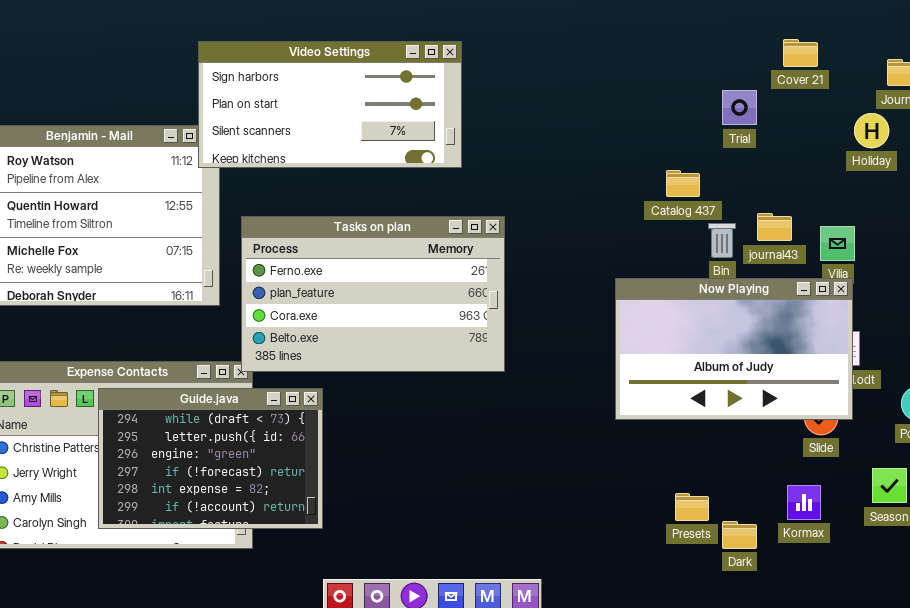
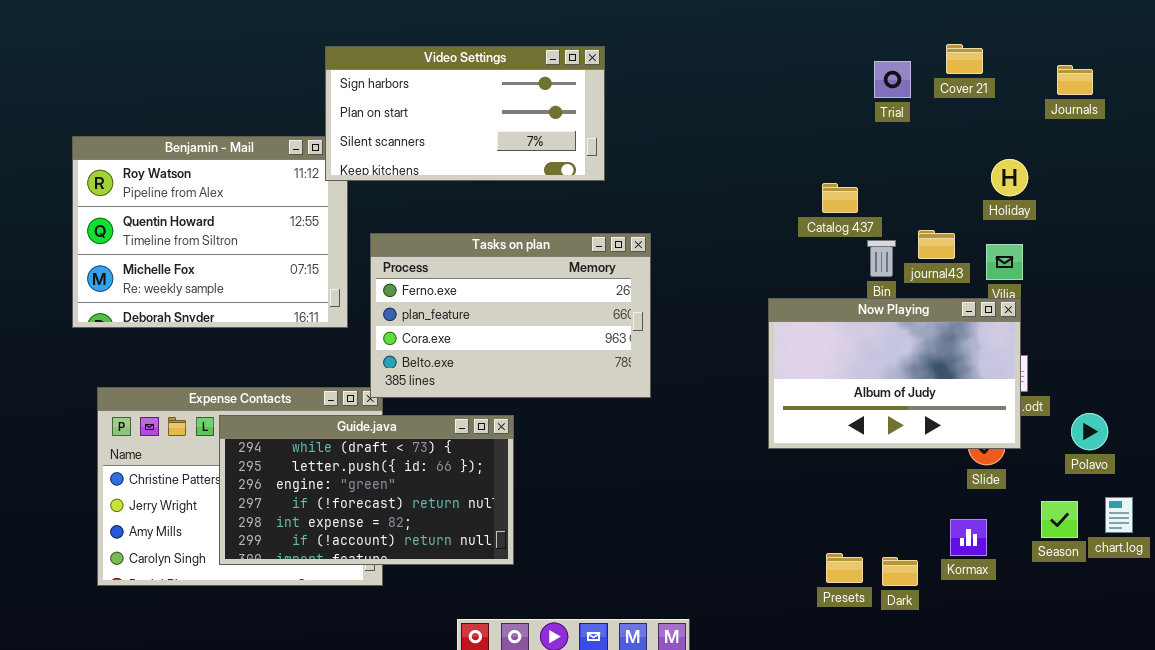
Trial: [722,90,757,125] -> [874,61,911,98], moved
Holiday: [854,113,889,148] -> [991,159,1028,196], moved
Guide.java: [98,388,323,529] -> [219,415,514,565], resized
Presets: [675,493,709,521] -> [826,553,863,583], moved

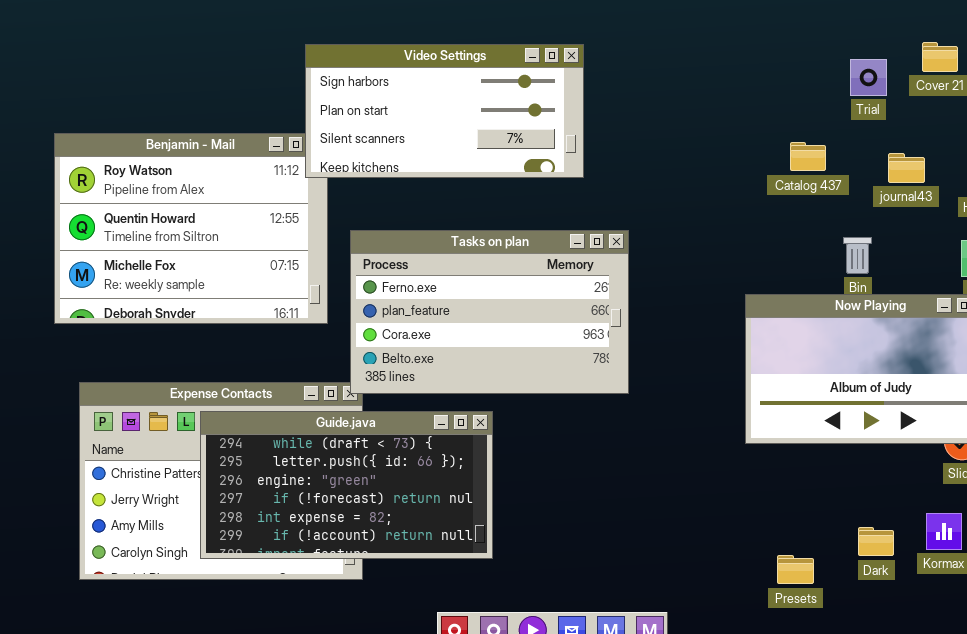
Catalog 437: [822,183,858,213] -> [790,142,826,171], moved
journal43: [918,230,955,259] -> [888,153,925,183], moved
Presets: [826,553,863,583] -> [777,555,814,584], moved
Dark: [882,557,918,586] -> [858,527,894,556], moved

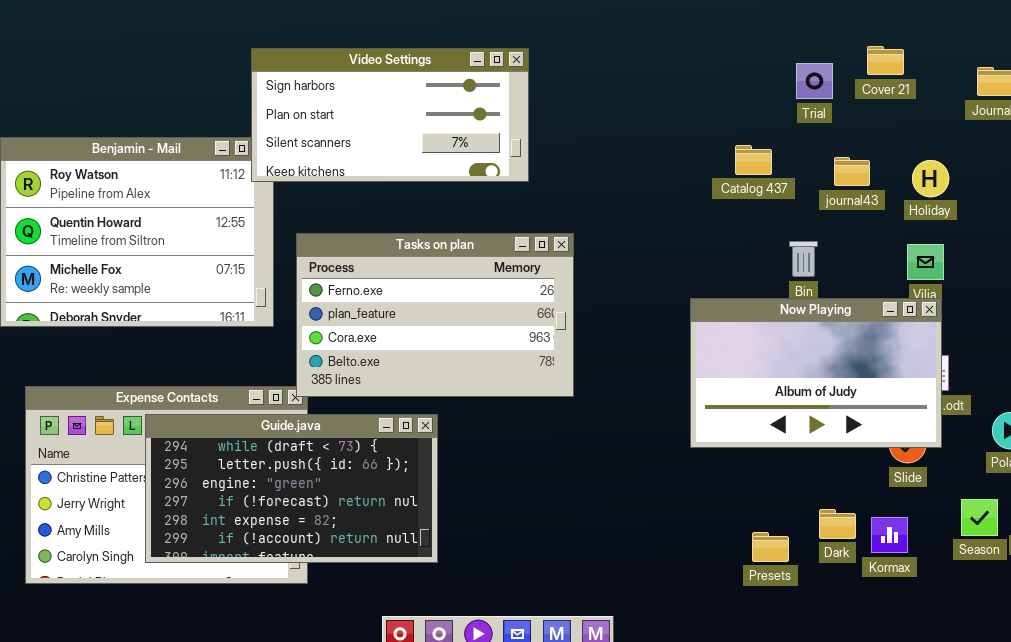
Dark: [858,527,894,556] -> [819,509,856,539], moved
Presets: [777,555,814,584] -> [752,532,789,562], moved

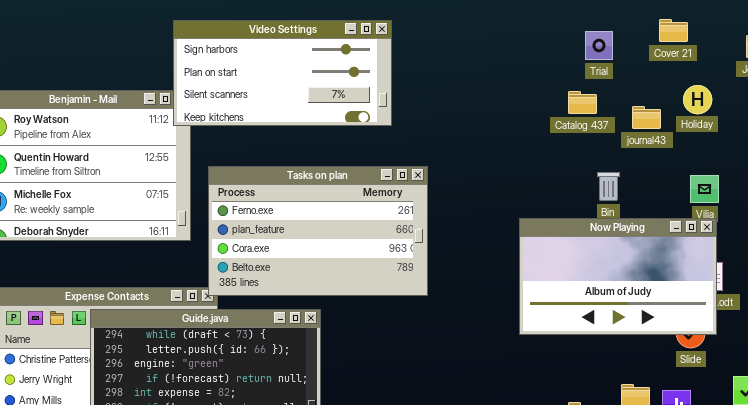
Trial: [796,63,833,99] -> [585,31,613,60], moved
Catalog 437: [735,145,772,175] -> [568,91,597,114], moved
Holiday: [912,160,949,197] -> [683,85,712,114], moved

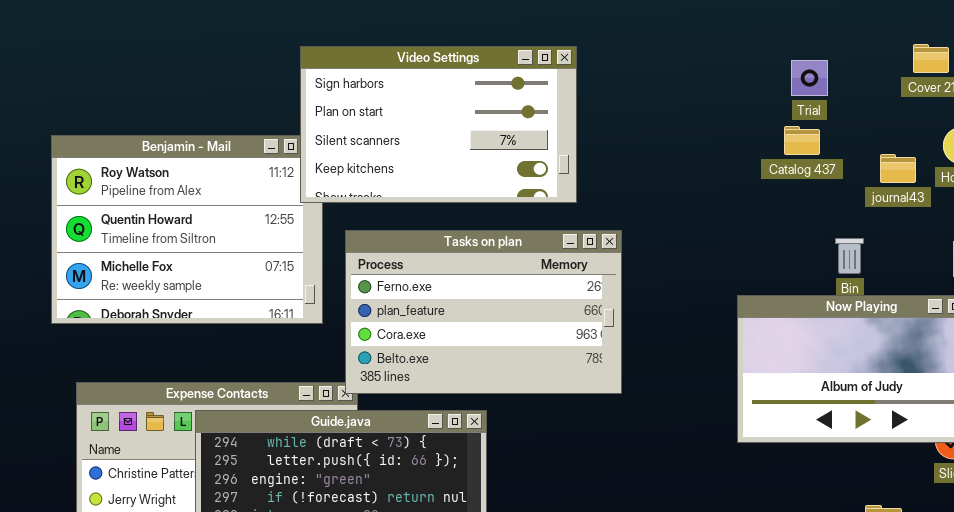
Video Settings: [173,20,392,126] -> [300,46,577,203], resized
Trial: [585,31,613,60] -> [791,60,828,96], moved
Catalog 437: [568,91,597,114] -> [784,126,820,155], moved

